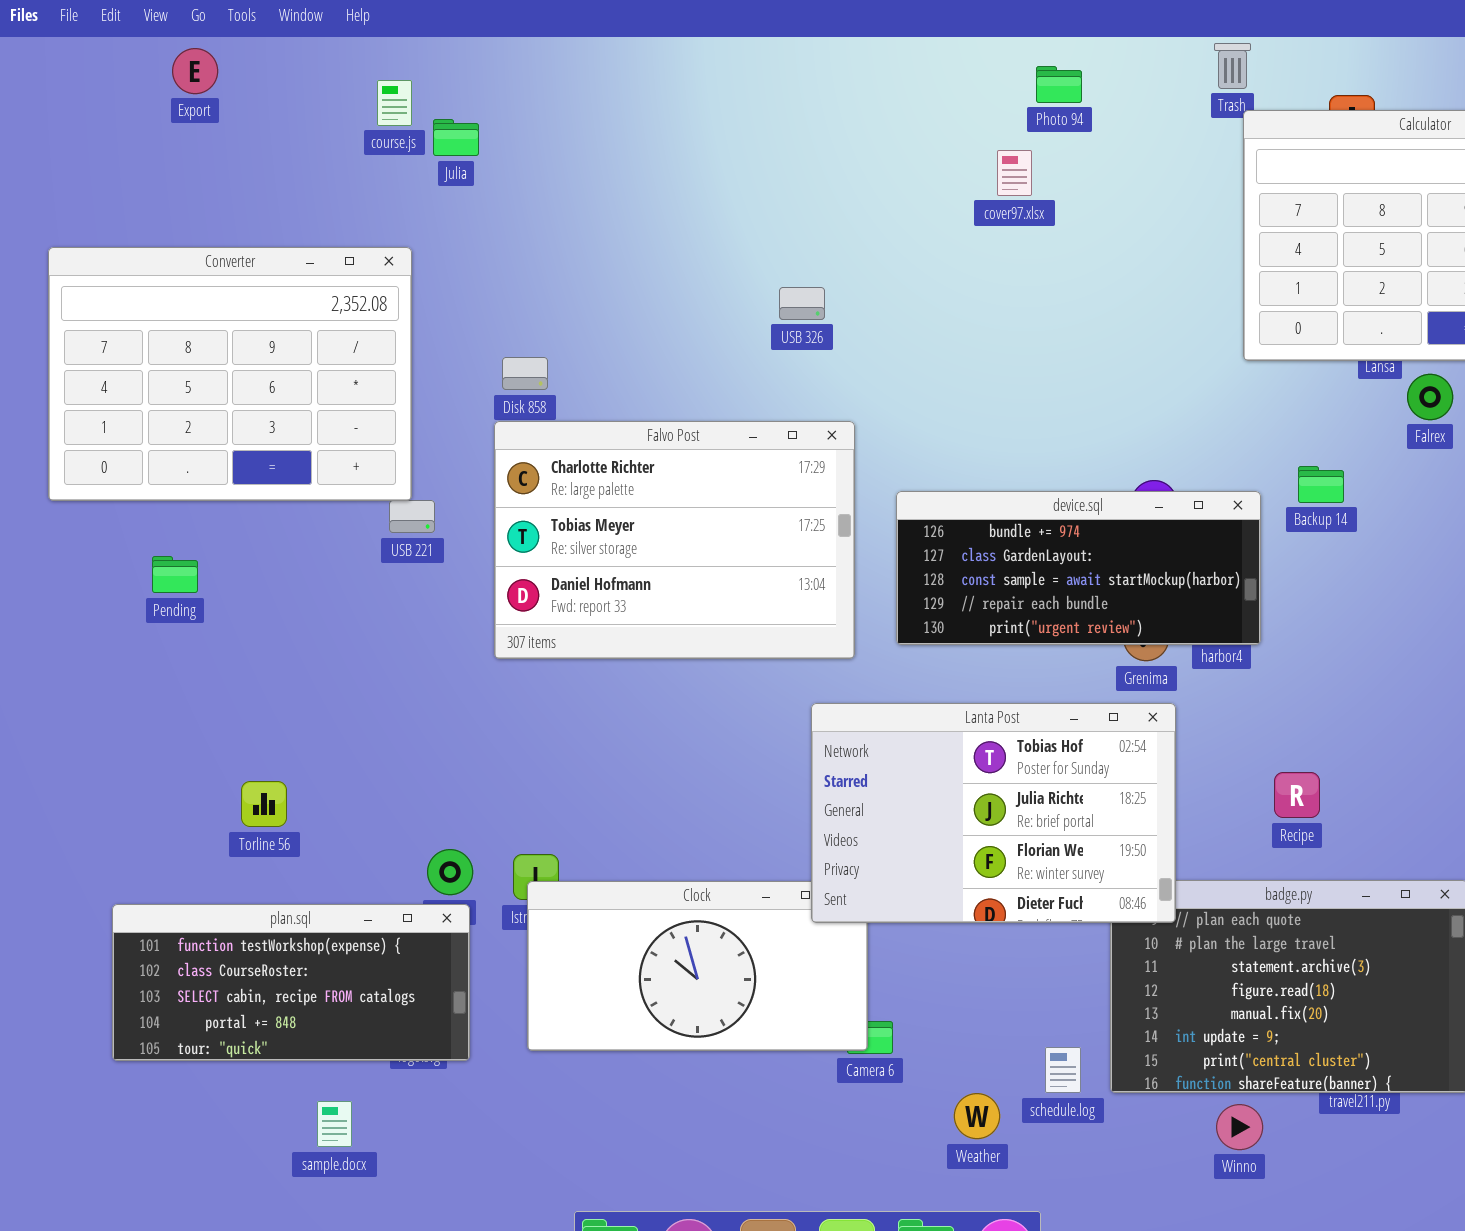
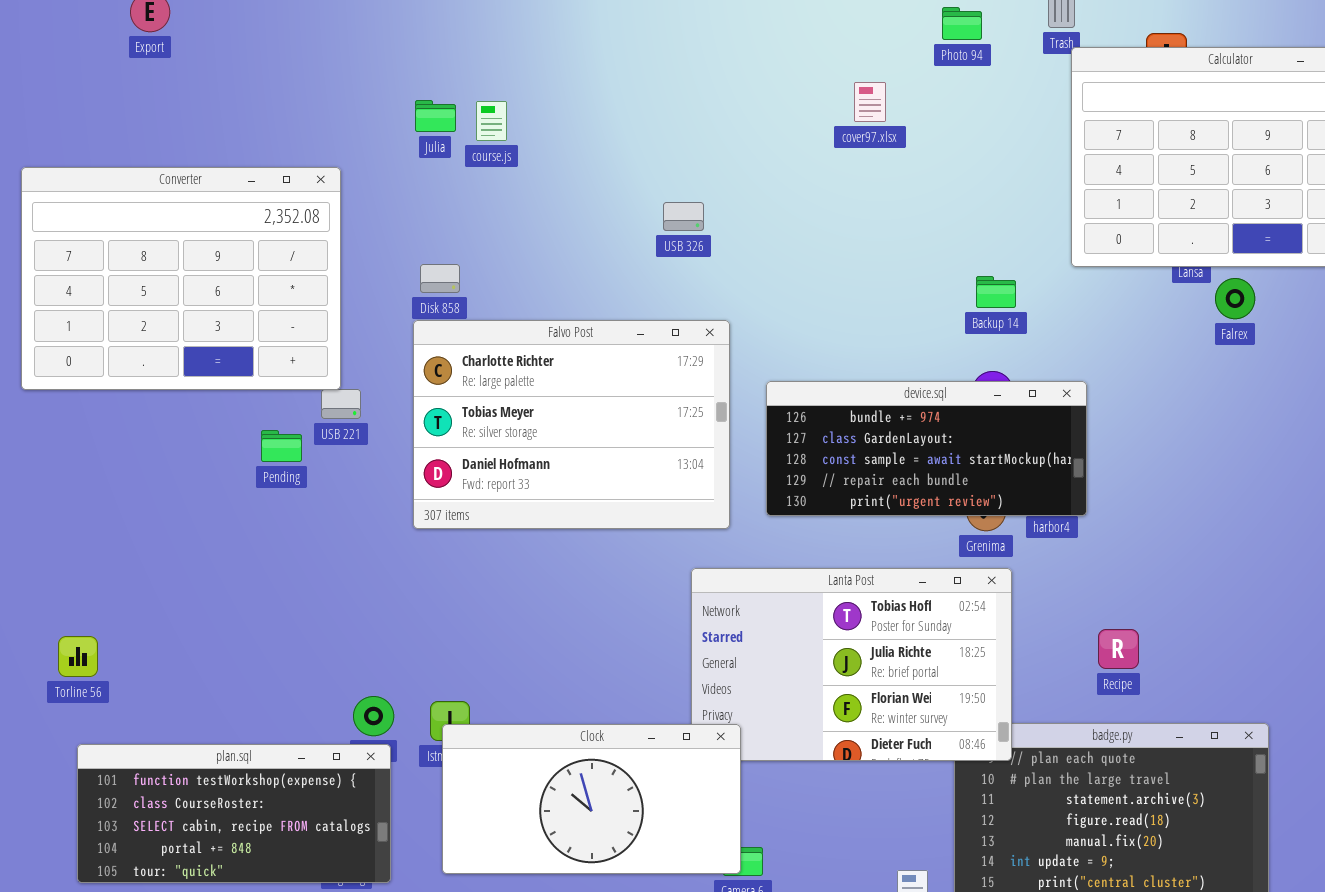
Photo 94: [1036,66,1082,103] -> [942,7,982,40], moved
course.js: [377,80,412,126] -> [476,101,507,141], moved
Julia: [433,119,479,156] -> [415,100,456,132], moved
Backup 14: [1298,466,1344,503] -> [976,276,1016,308], moved
Pending: [152,556,198,593] -> [261,430,302,462], moved
Torline 56: [241,781,287,827] -> [58,636,98,677], moved
Clock: [527,881,868,1051] -> [442,724,741,874], raised

